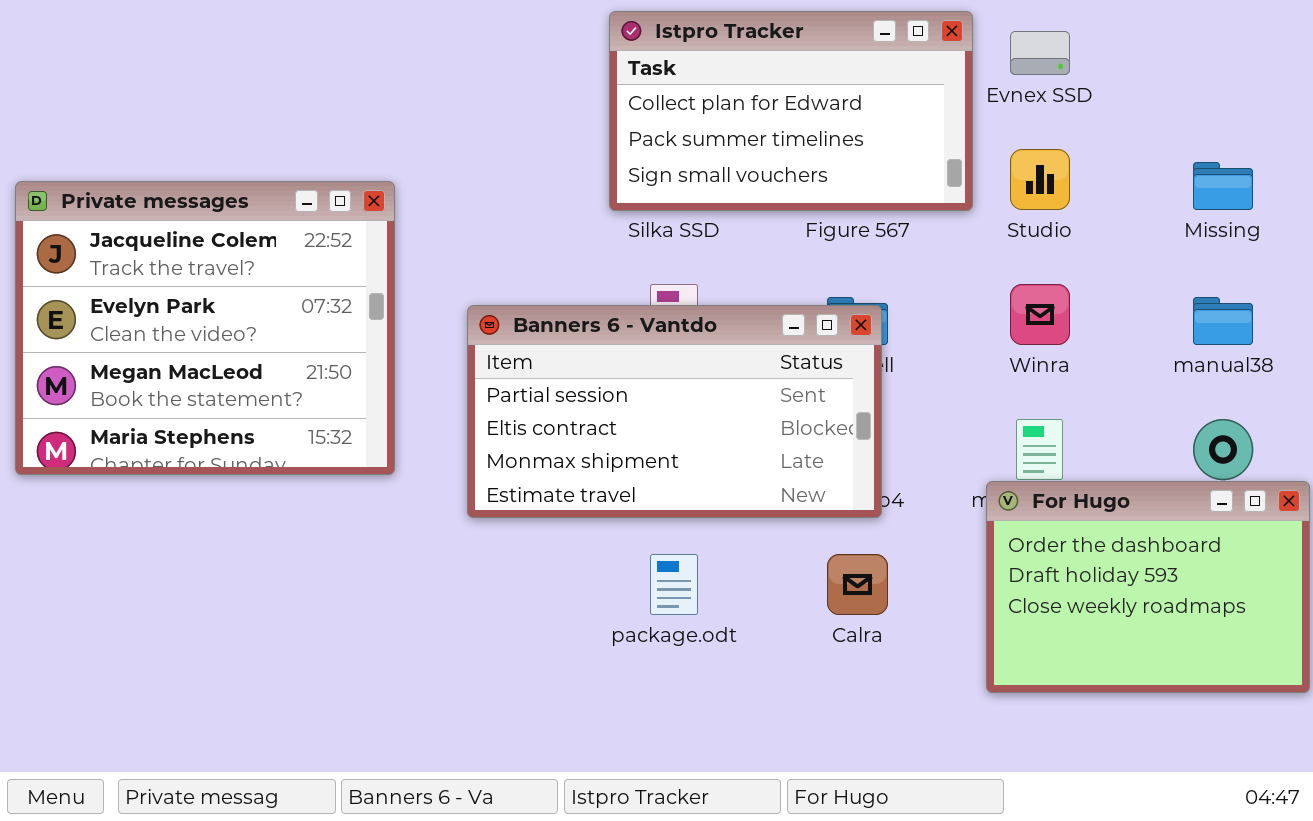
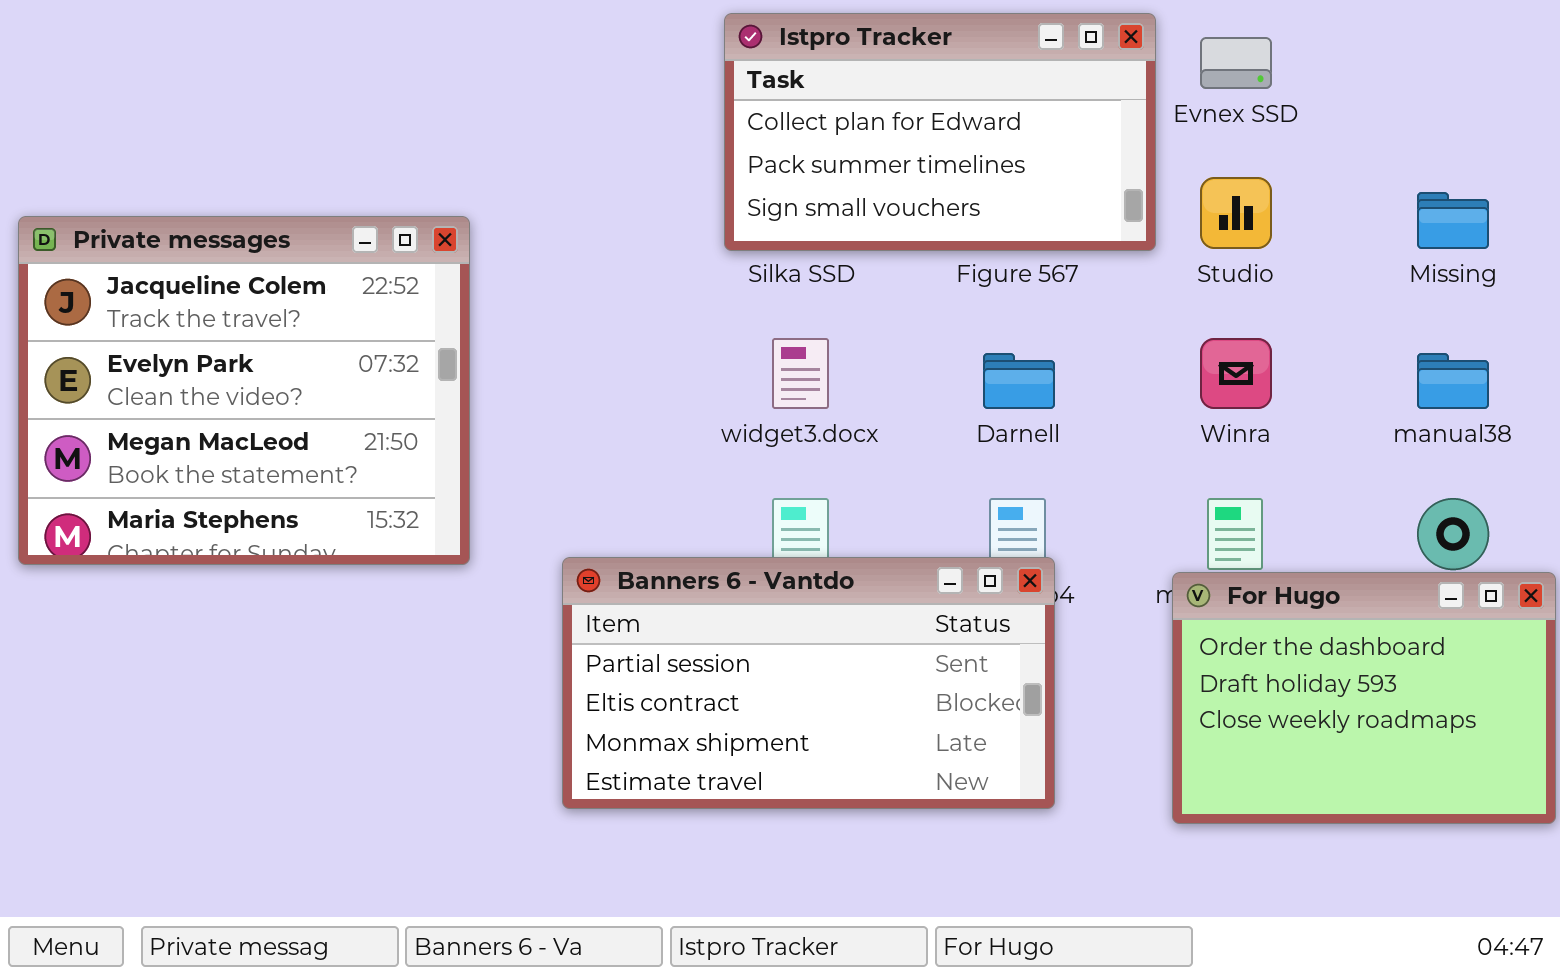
Banners 6 - Vantdo: [467,305,882,518] -> [562,557,1055,809], moved

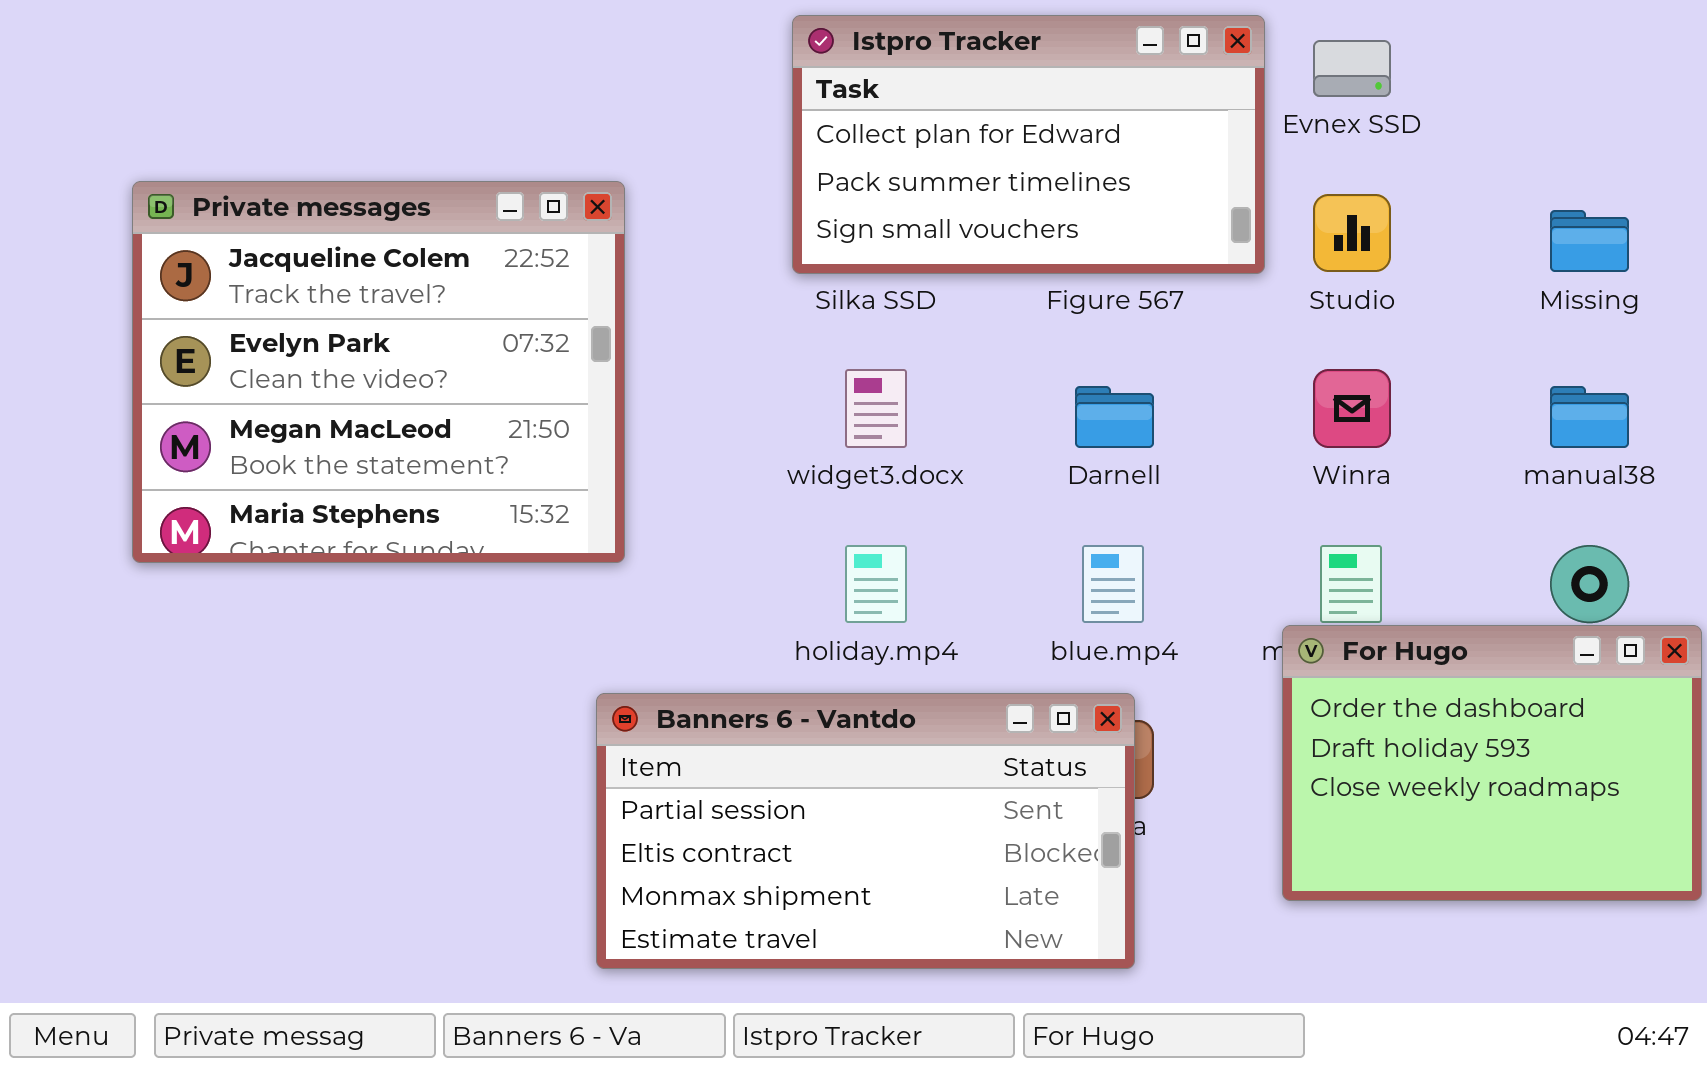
Private messages: [18,216,470,565] -> [132,181,625,563], moved
Banners 6 - Vantdo: [562,557,1055,809] -> [596,693,1135,969], moved

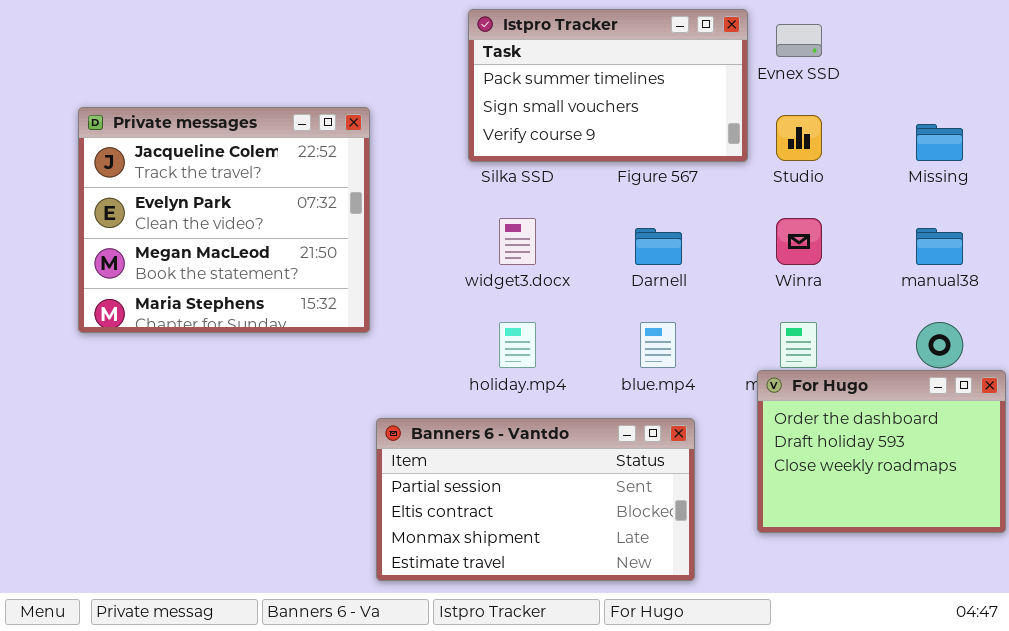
Istpro Tracker: [792,15,1265,274] -> [468,9,748,162], scrolled down 1 row
Banners 6 - Vantdo: [596,693,1135,969] -> [376,418,695,581], moved

